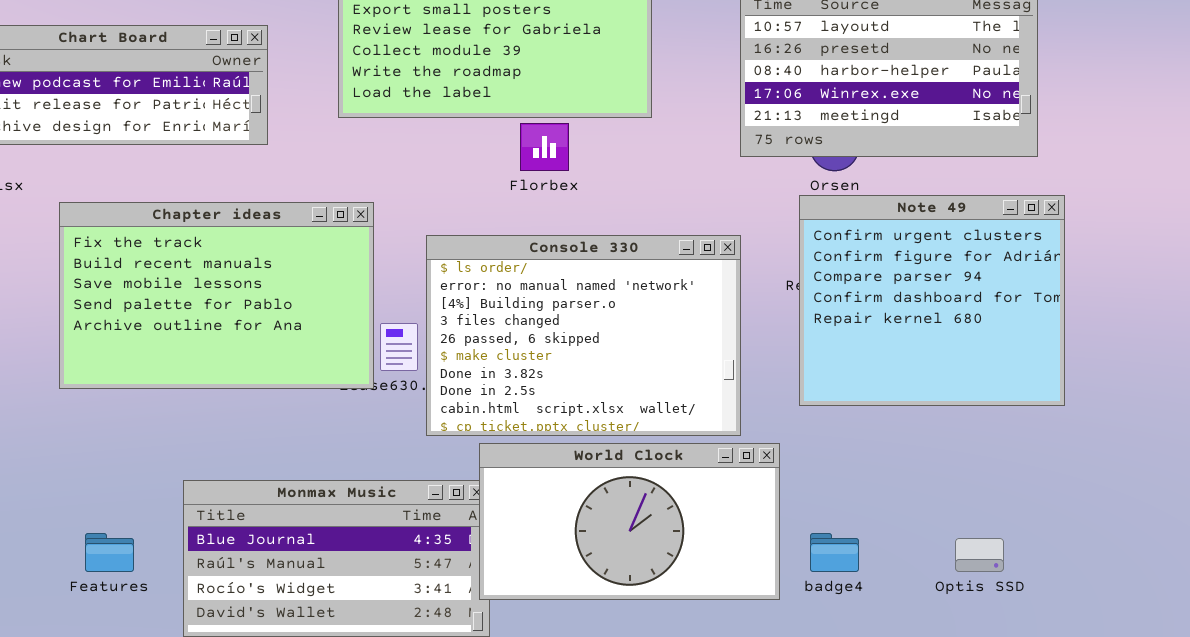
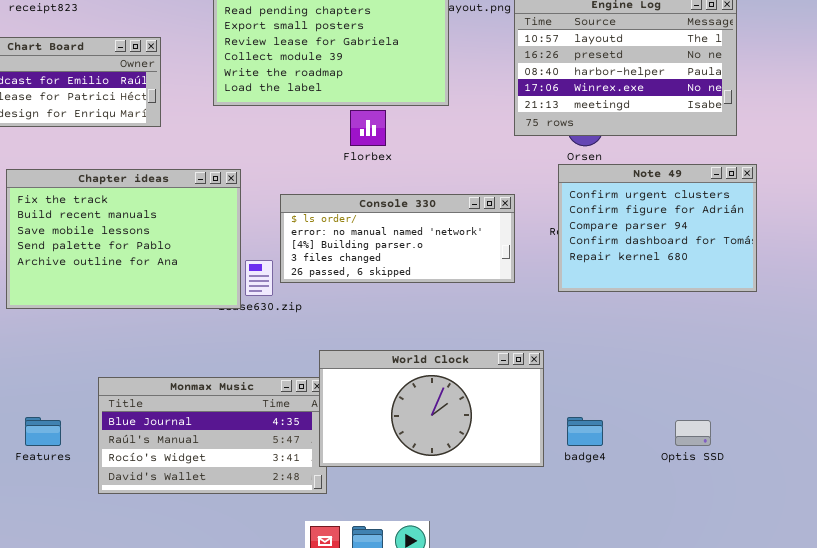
Note 49: [799,195,1065,406] -> [558,164,757,292], resized
Console 330: [426,235,741,436] -> [280,194,515,283], resized

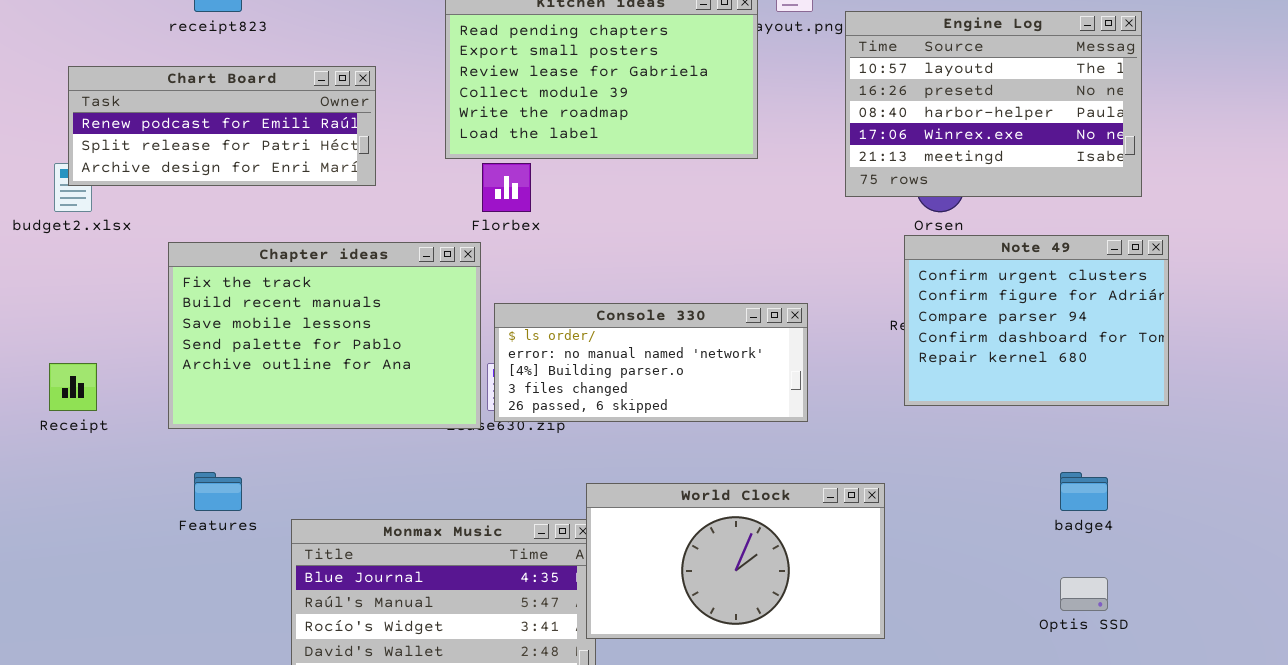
Florbex: [350,110,386,146] -> [482,163,531,212], moved
Console 330: [280,194,515,283] -> [494,303,808,422], moved
Features: [25,417,61,446] -> [194,472,242,511], moved
badge4: [567,417,603,446] -> [1060,472,1108,511], moved

